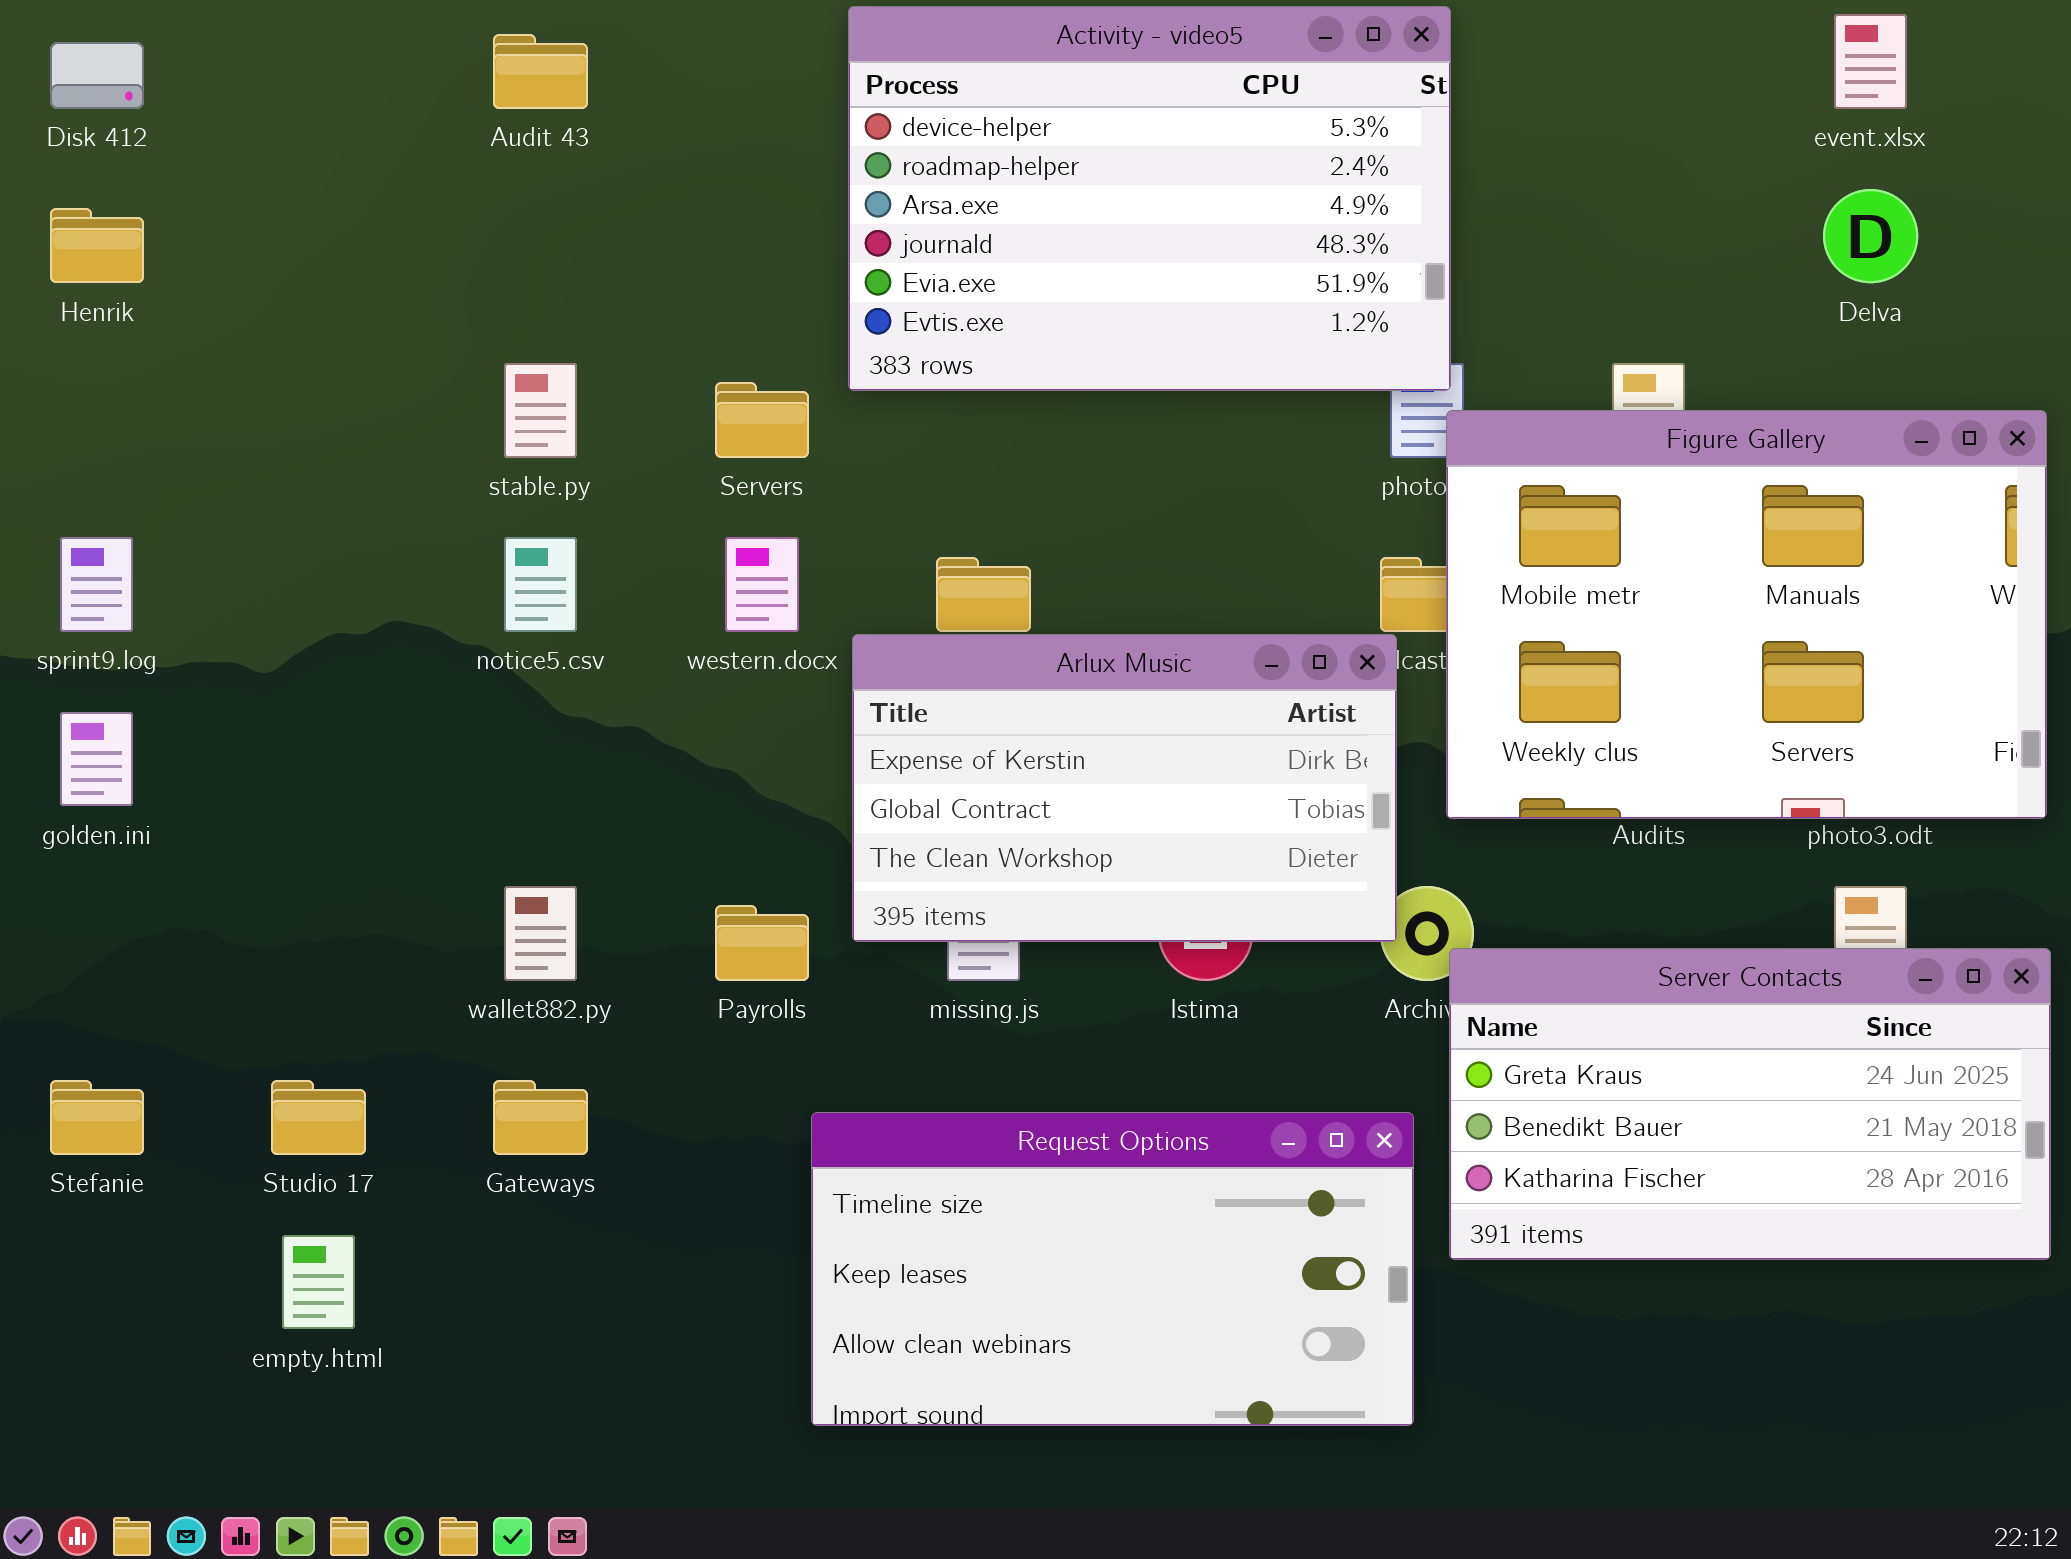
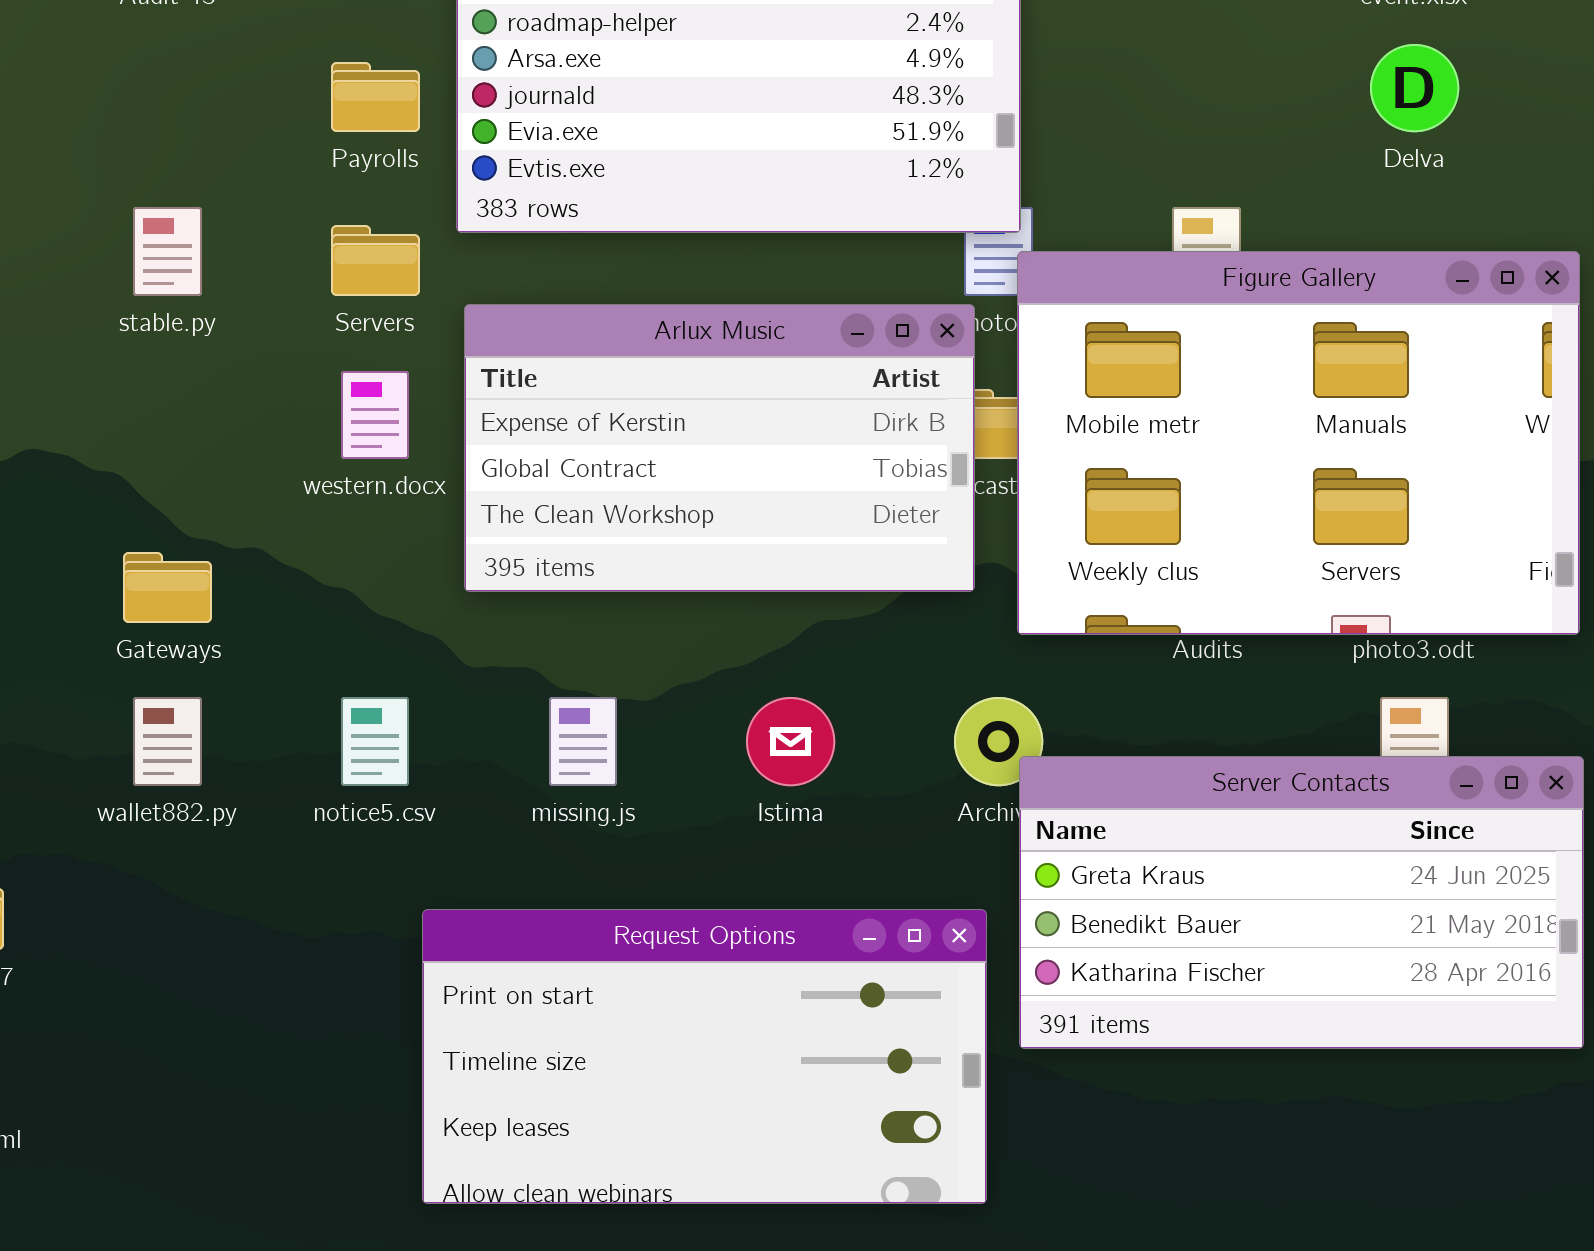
notice5.csv: [504,537,577,632] -> [341,697,409,786], moved
Arlux Music: [852,634,1397,942] -> [464,304,975,592], moved
Payrolls: [715,905,809,981] -> [331,62,420,132], moved
Gateways: [493,1080,588,1155] -> [123,552,212,623], moved
Request Options: [811,1112,1414,1426] -> [422,909,987,1204], scrolled up 1 row

